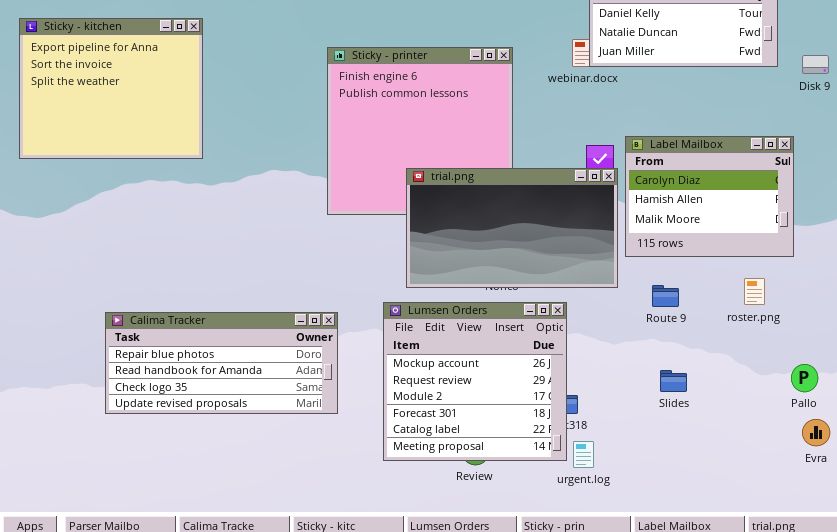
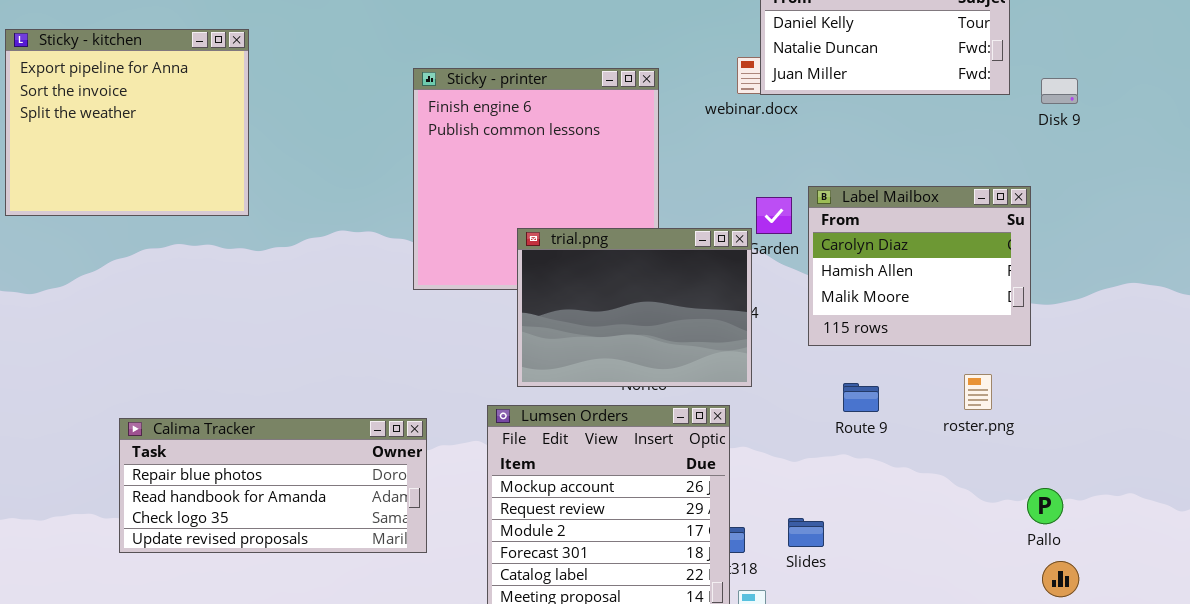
trial.png: [406,168,618,288] -> [517,228,752,387], resized
Slides: [660,370,687,392] -> [788,518,824,547], moved

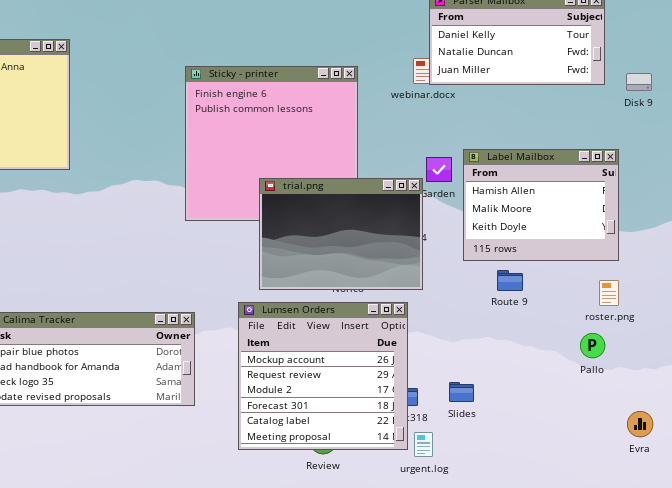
Label Mailbox: [808,186,1031,346] -> [463,149,619,261], scrolled down 1 row
roster.png: [964,374,992,410] -> [599,280,619,306], moved
Route 9: [843,383,879,412] -> [497,270,523,291], moved
Pallo: [1027,488,1063,524] -> [580,333,605,358], moved

